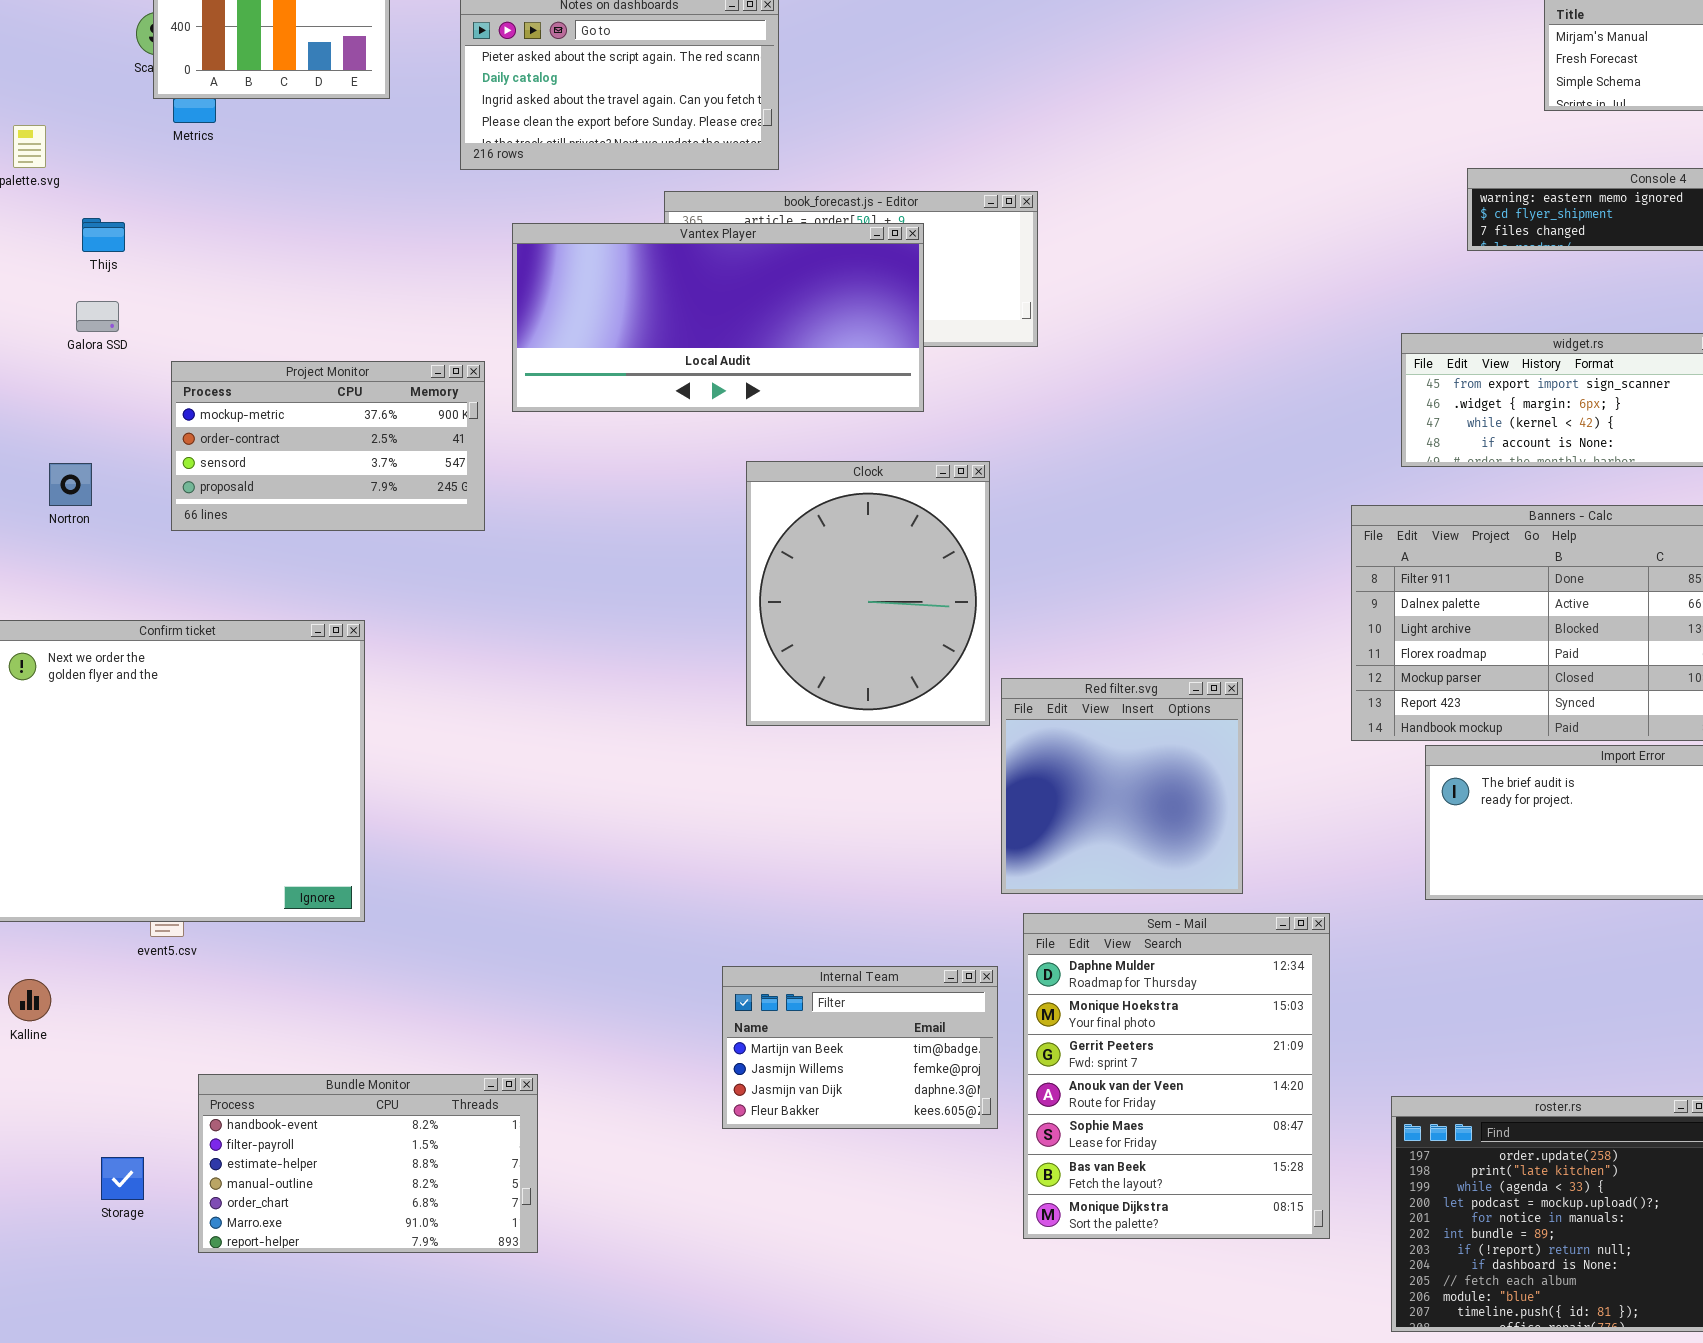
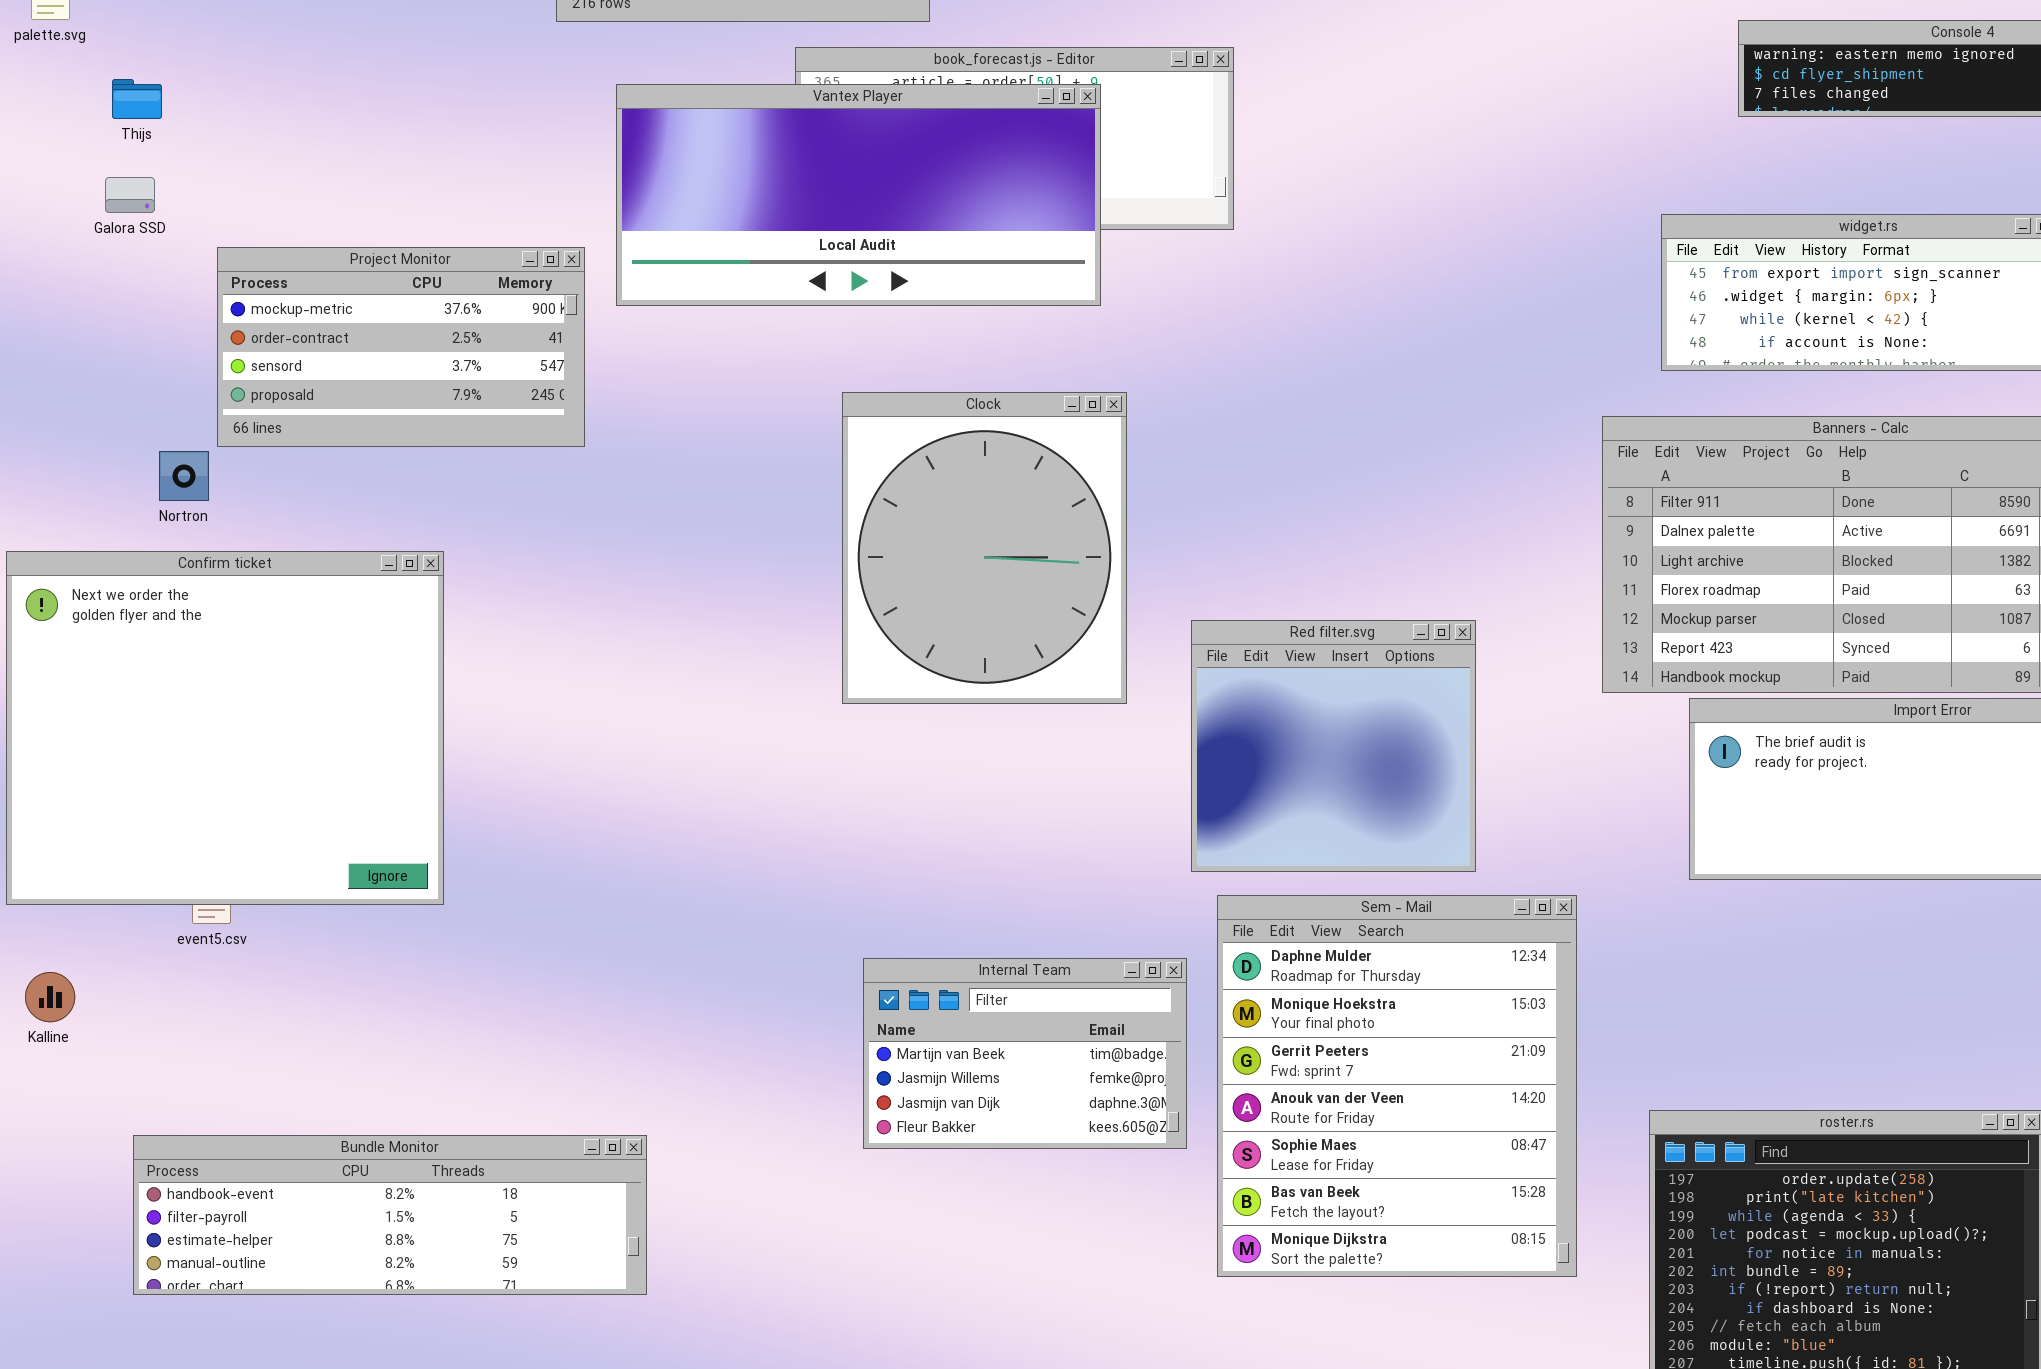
Clock: [746,461,990,726] -> [842,392,1127,704], moved
Nortron: [49,463,92,506] -> [159,451,209,501], moved
Bundle Monitor: [198,1074,538,1253] -> [133,1135,647,1295], resized

